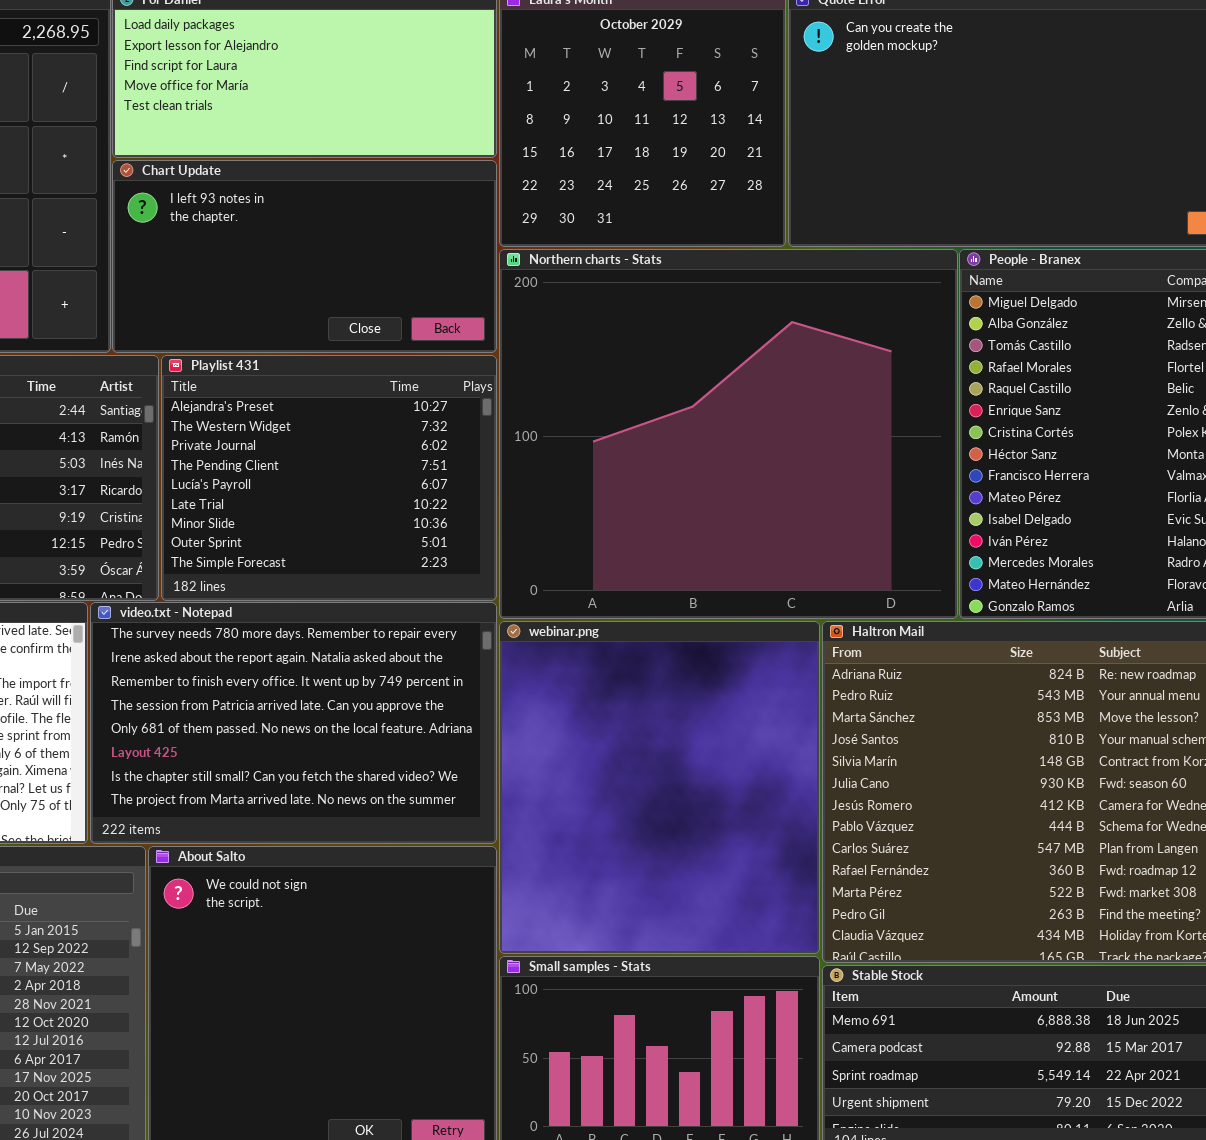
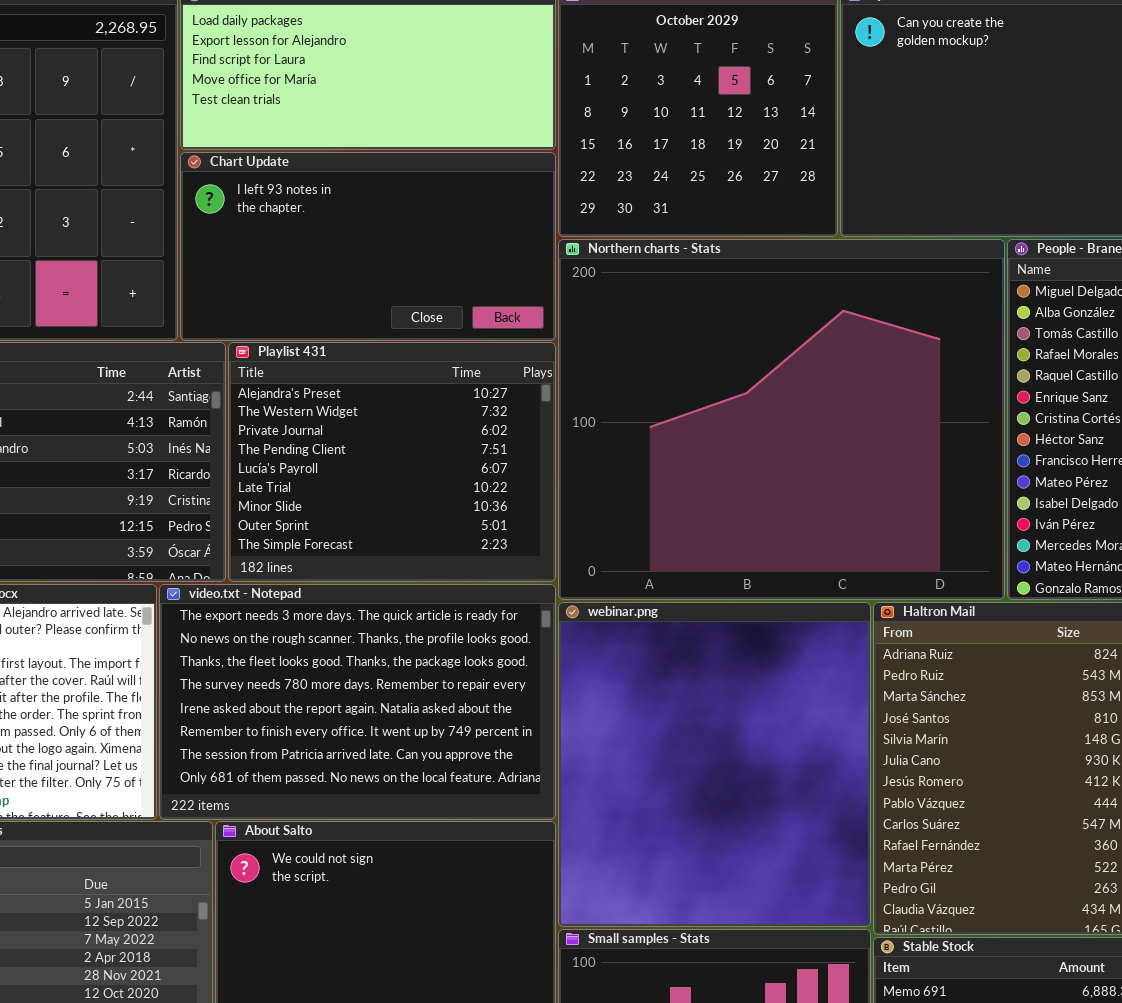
video.txt - Notepad: [90,602,497,844] -> [159,584,556,820], scrolled up 3 rows

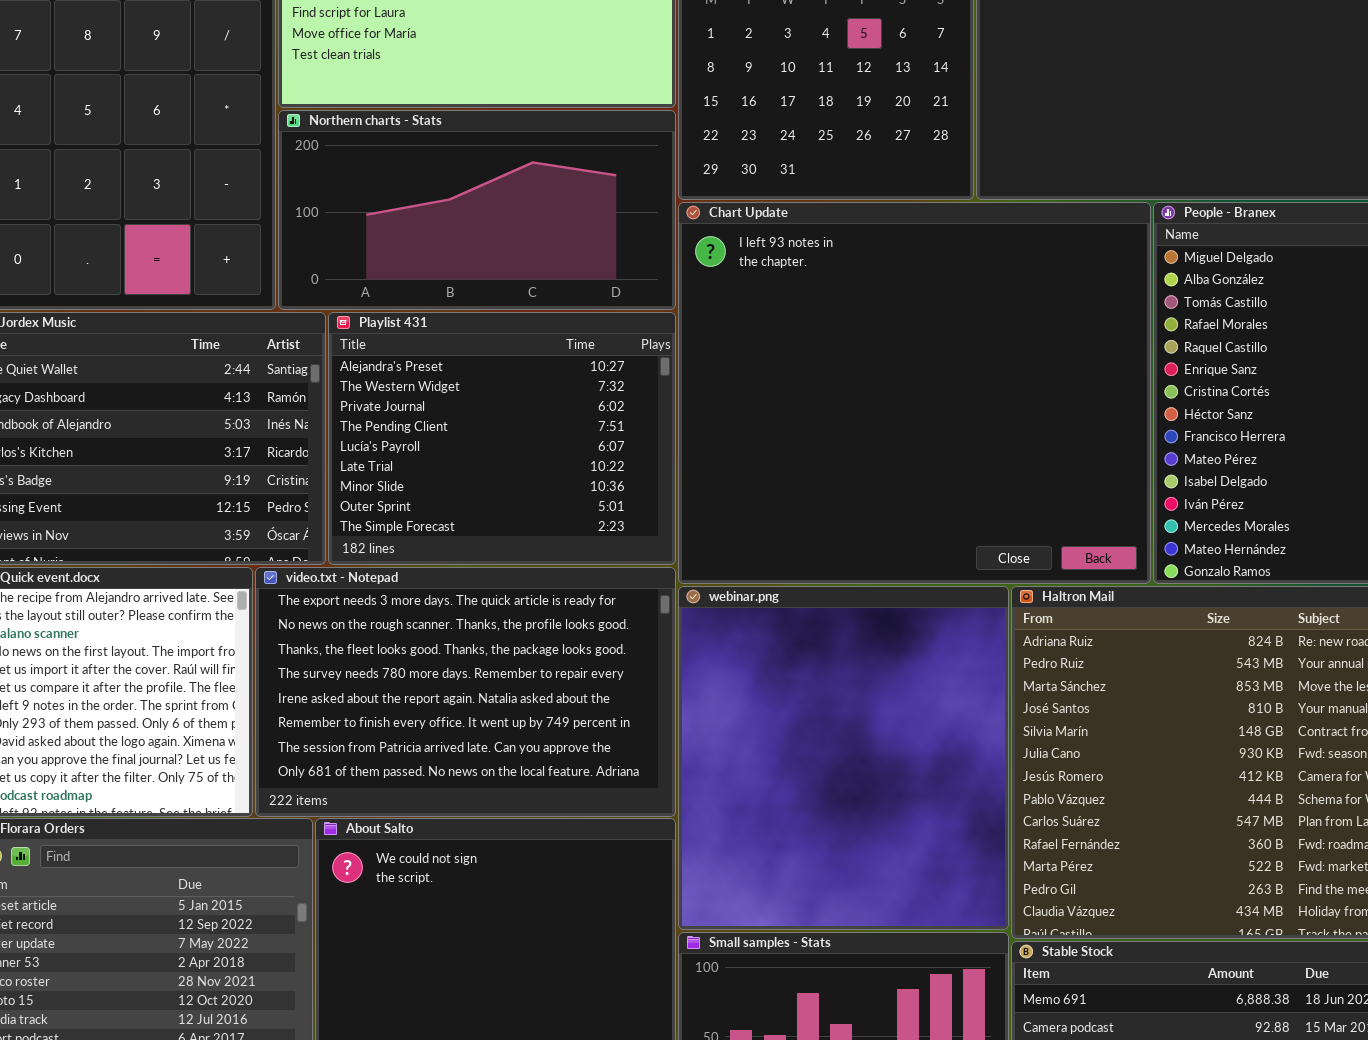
Chart Update: [180,152,556,341] -> [678,202,1151,584], moved, resized
Northern charts - Stats: [558,239,1005,600] -> [278,110,676,310], moved, resized

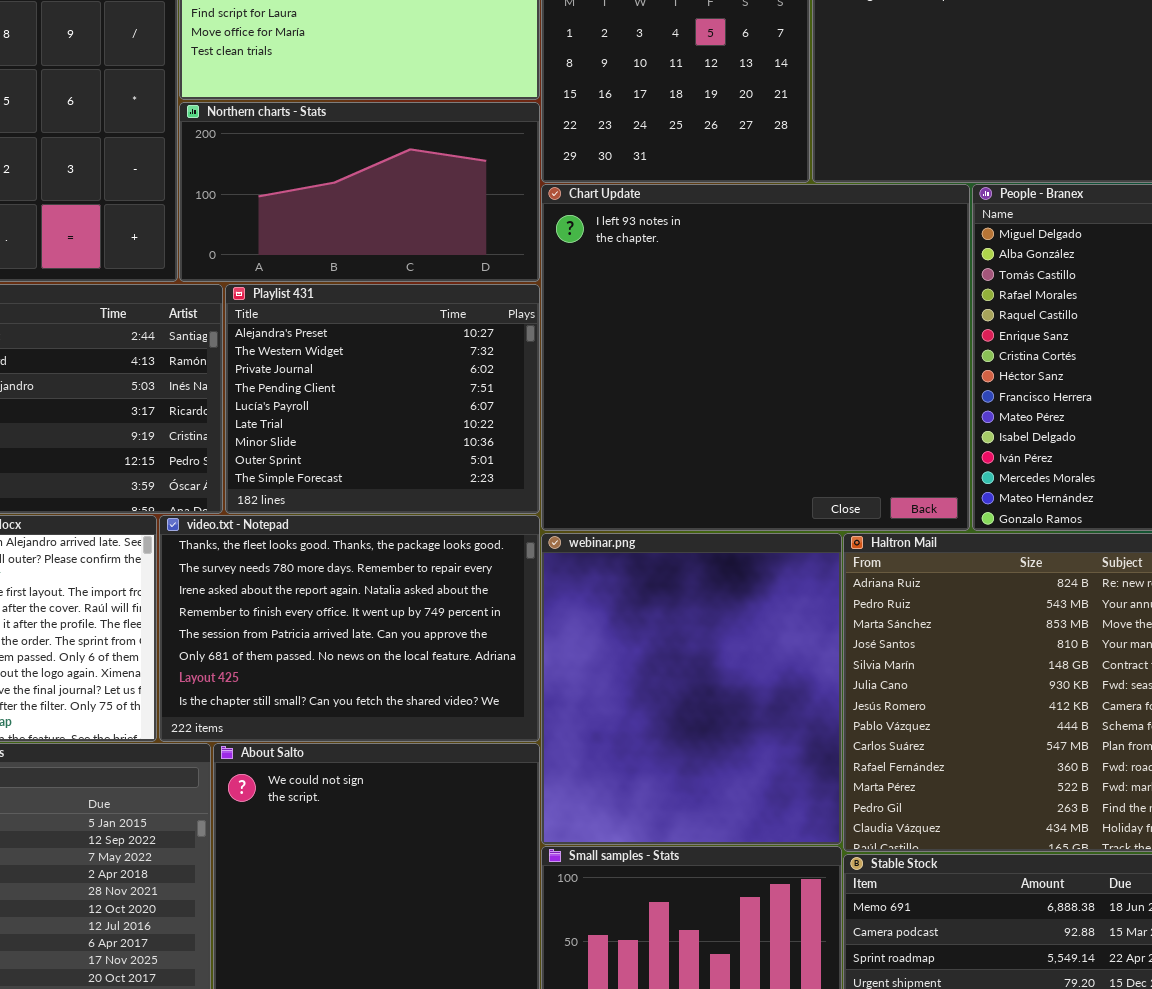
video.txt - Notepad: [255,567,676,817] -> [159,515,540,742], scrolled down 2 rows

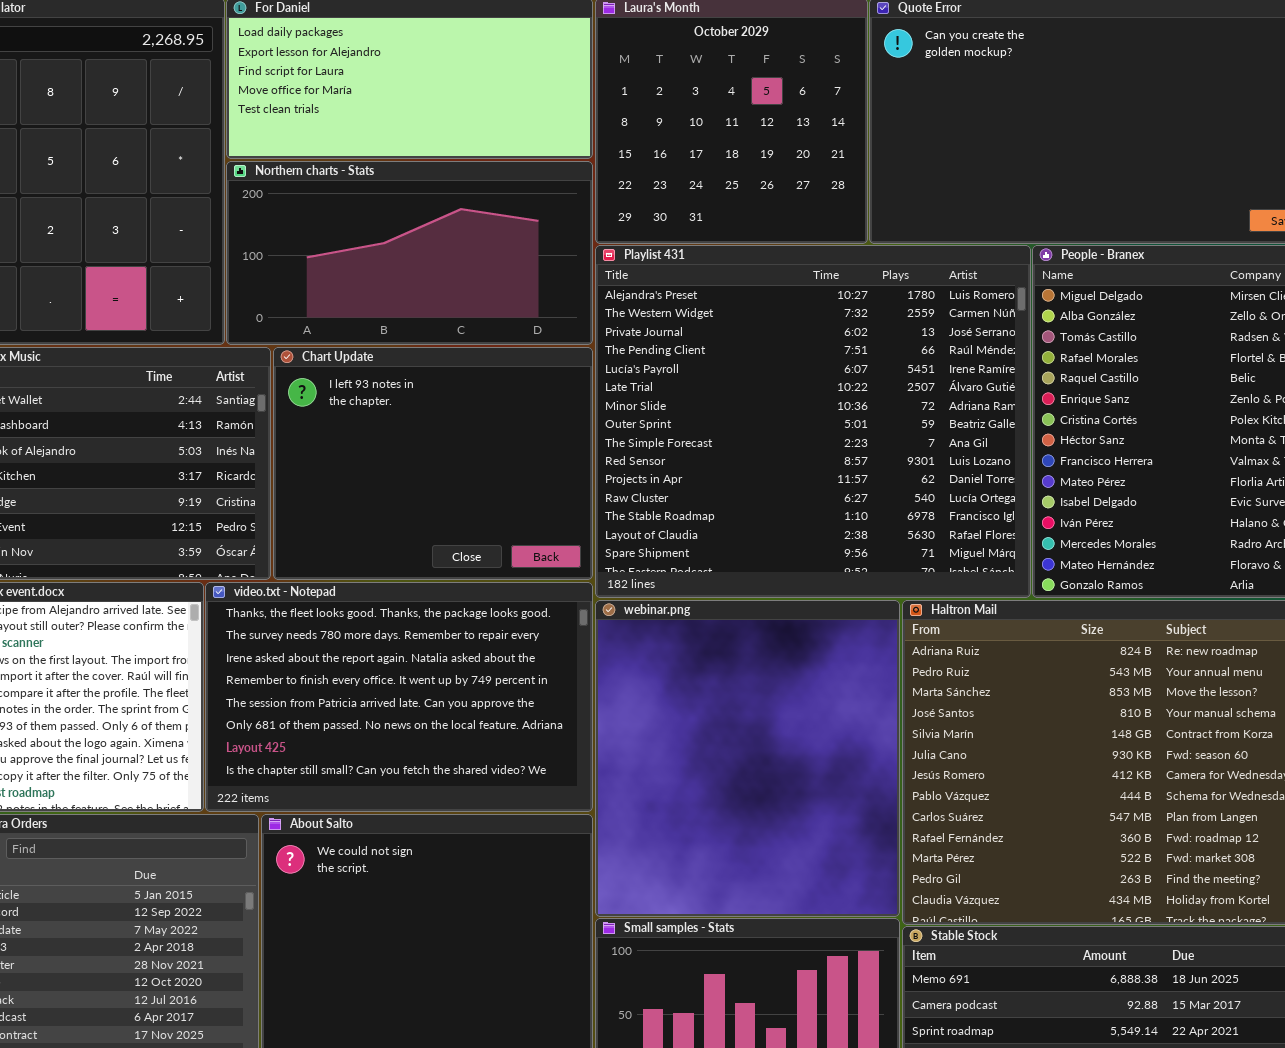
Chart Update: [541,184,970,531] -> [273,347,593,580], moved, resized
Playlist 431: [225,284,540,514] -> [595,245,1031,598], moved, resized

